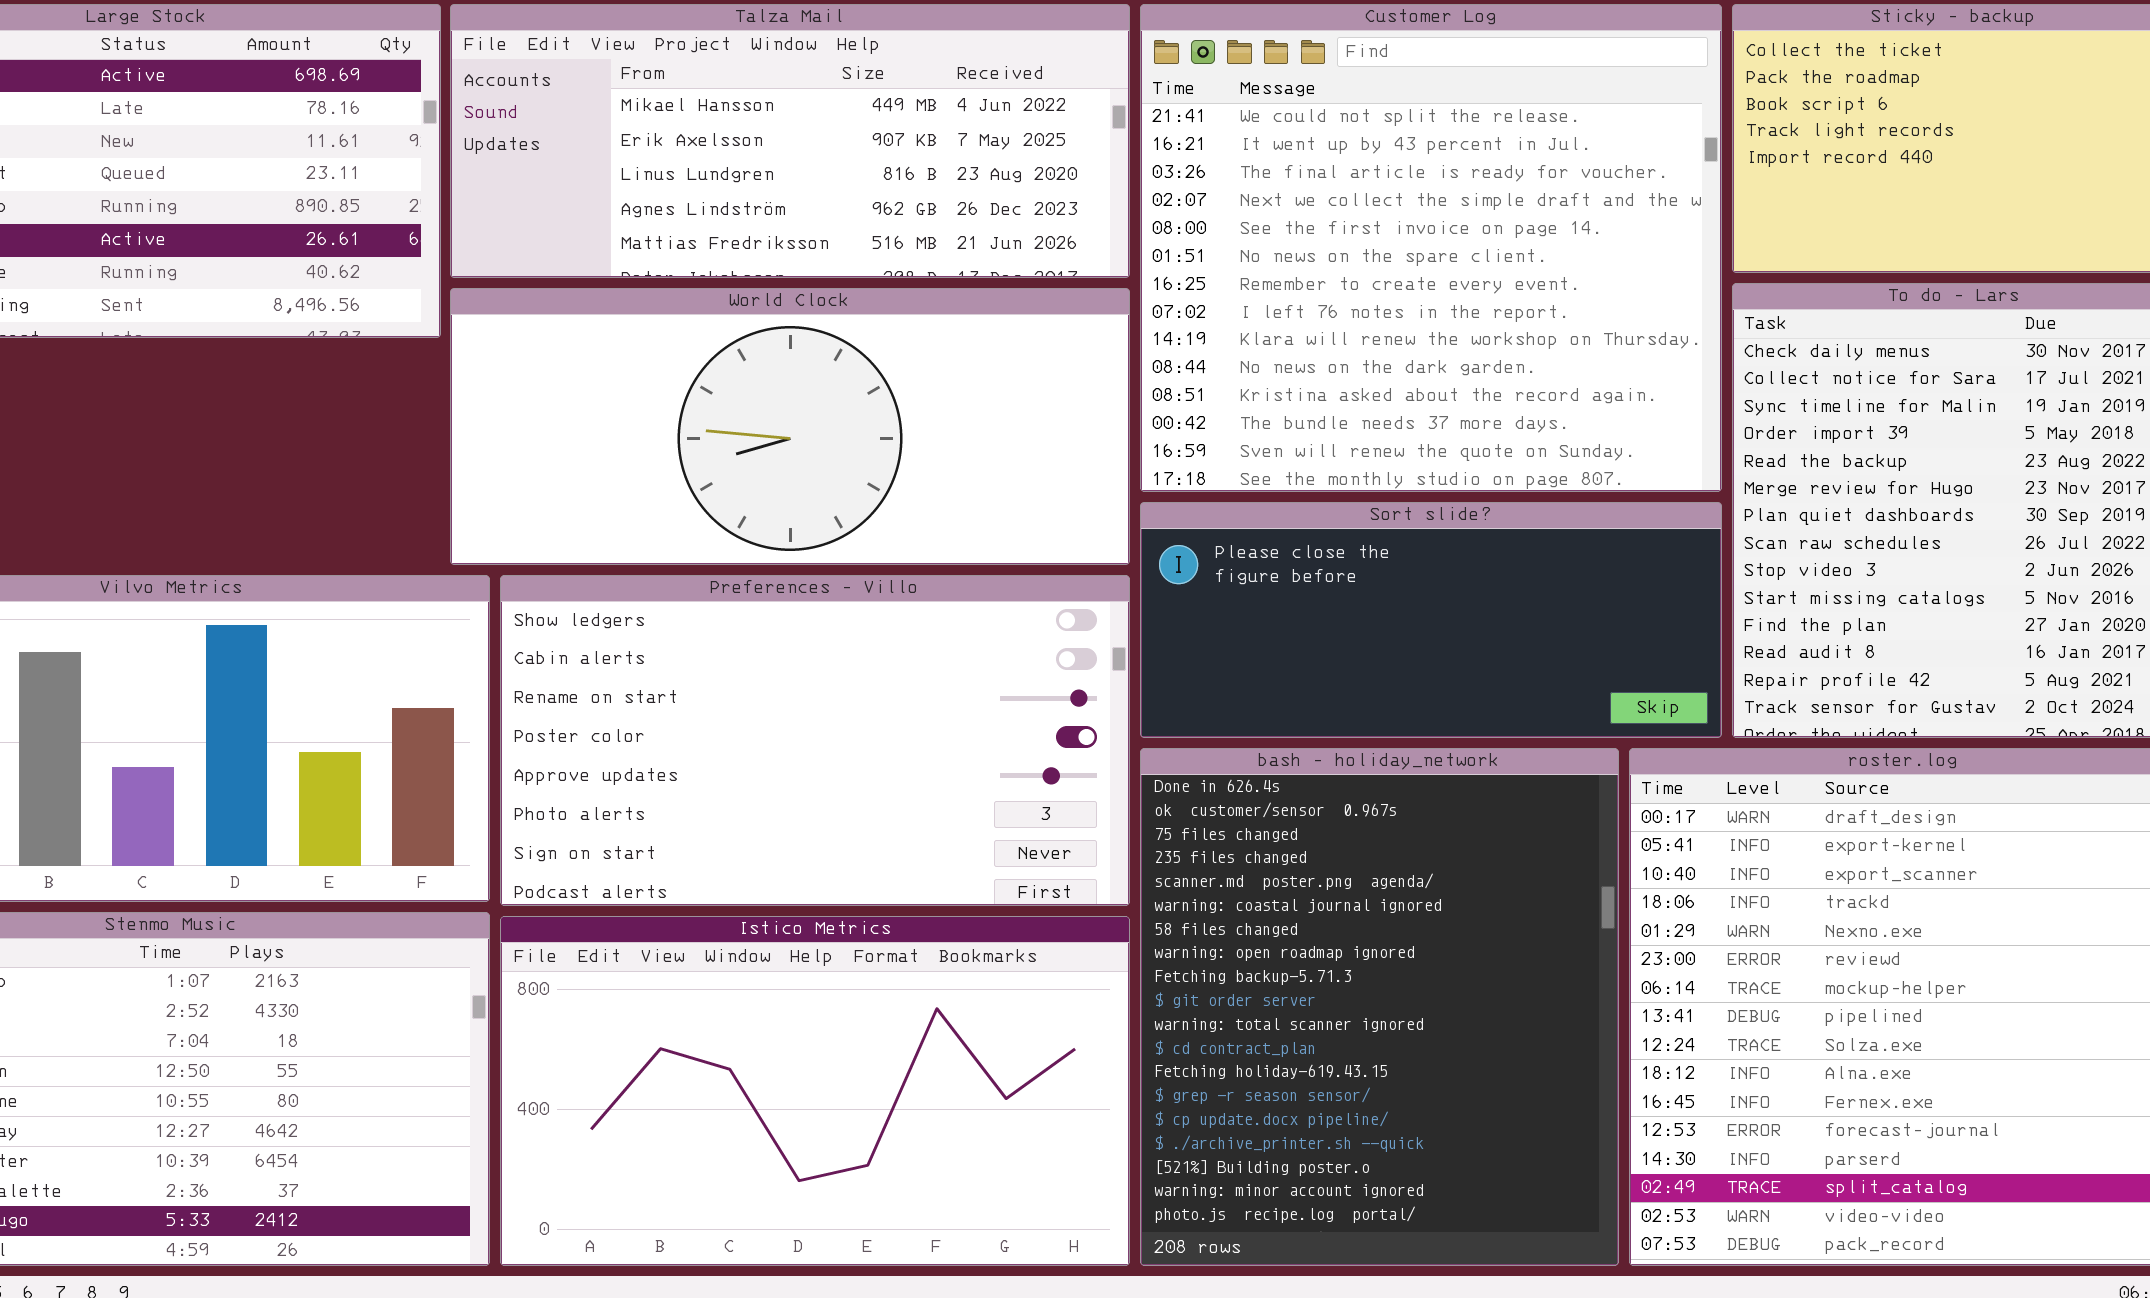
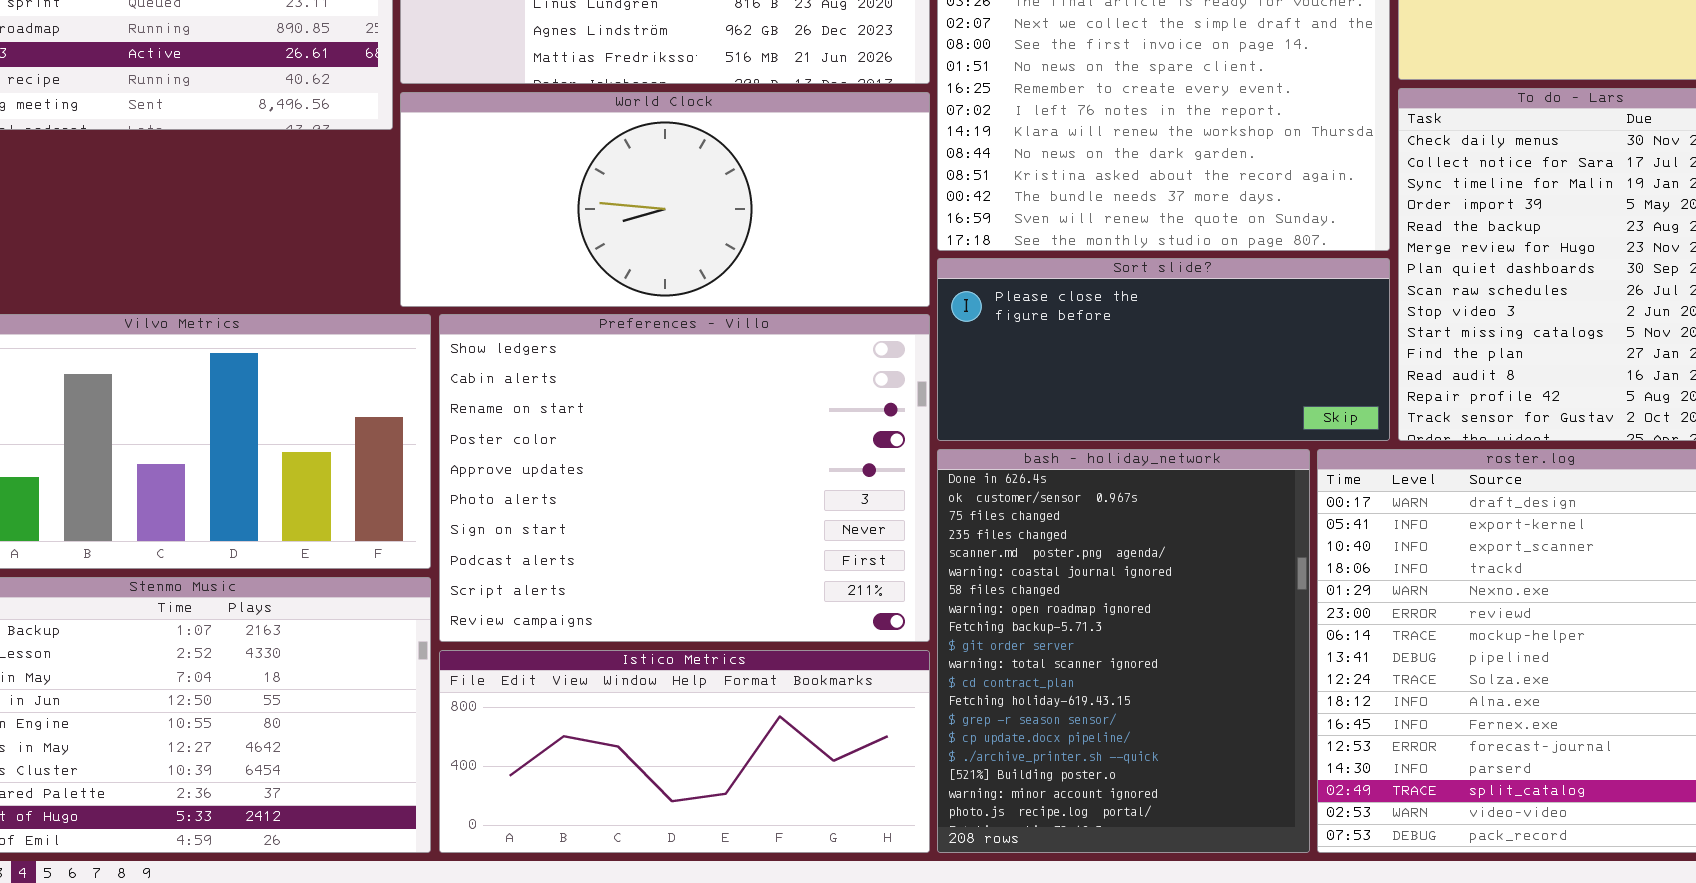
Preferences - Villo: [500,575,1130,906] -> [439,314,930,642], resized
Istico Metrics: [500,916,1130,1266] -> [439,650,930,853], resized

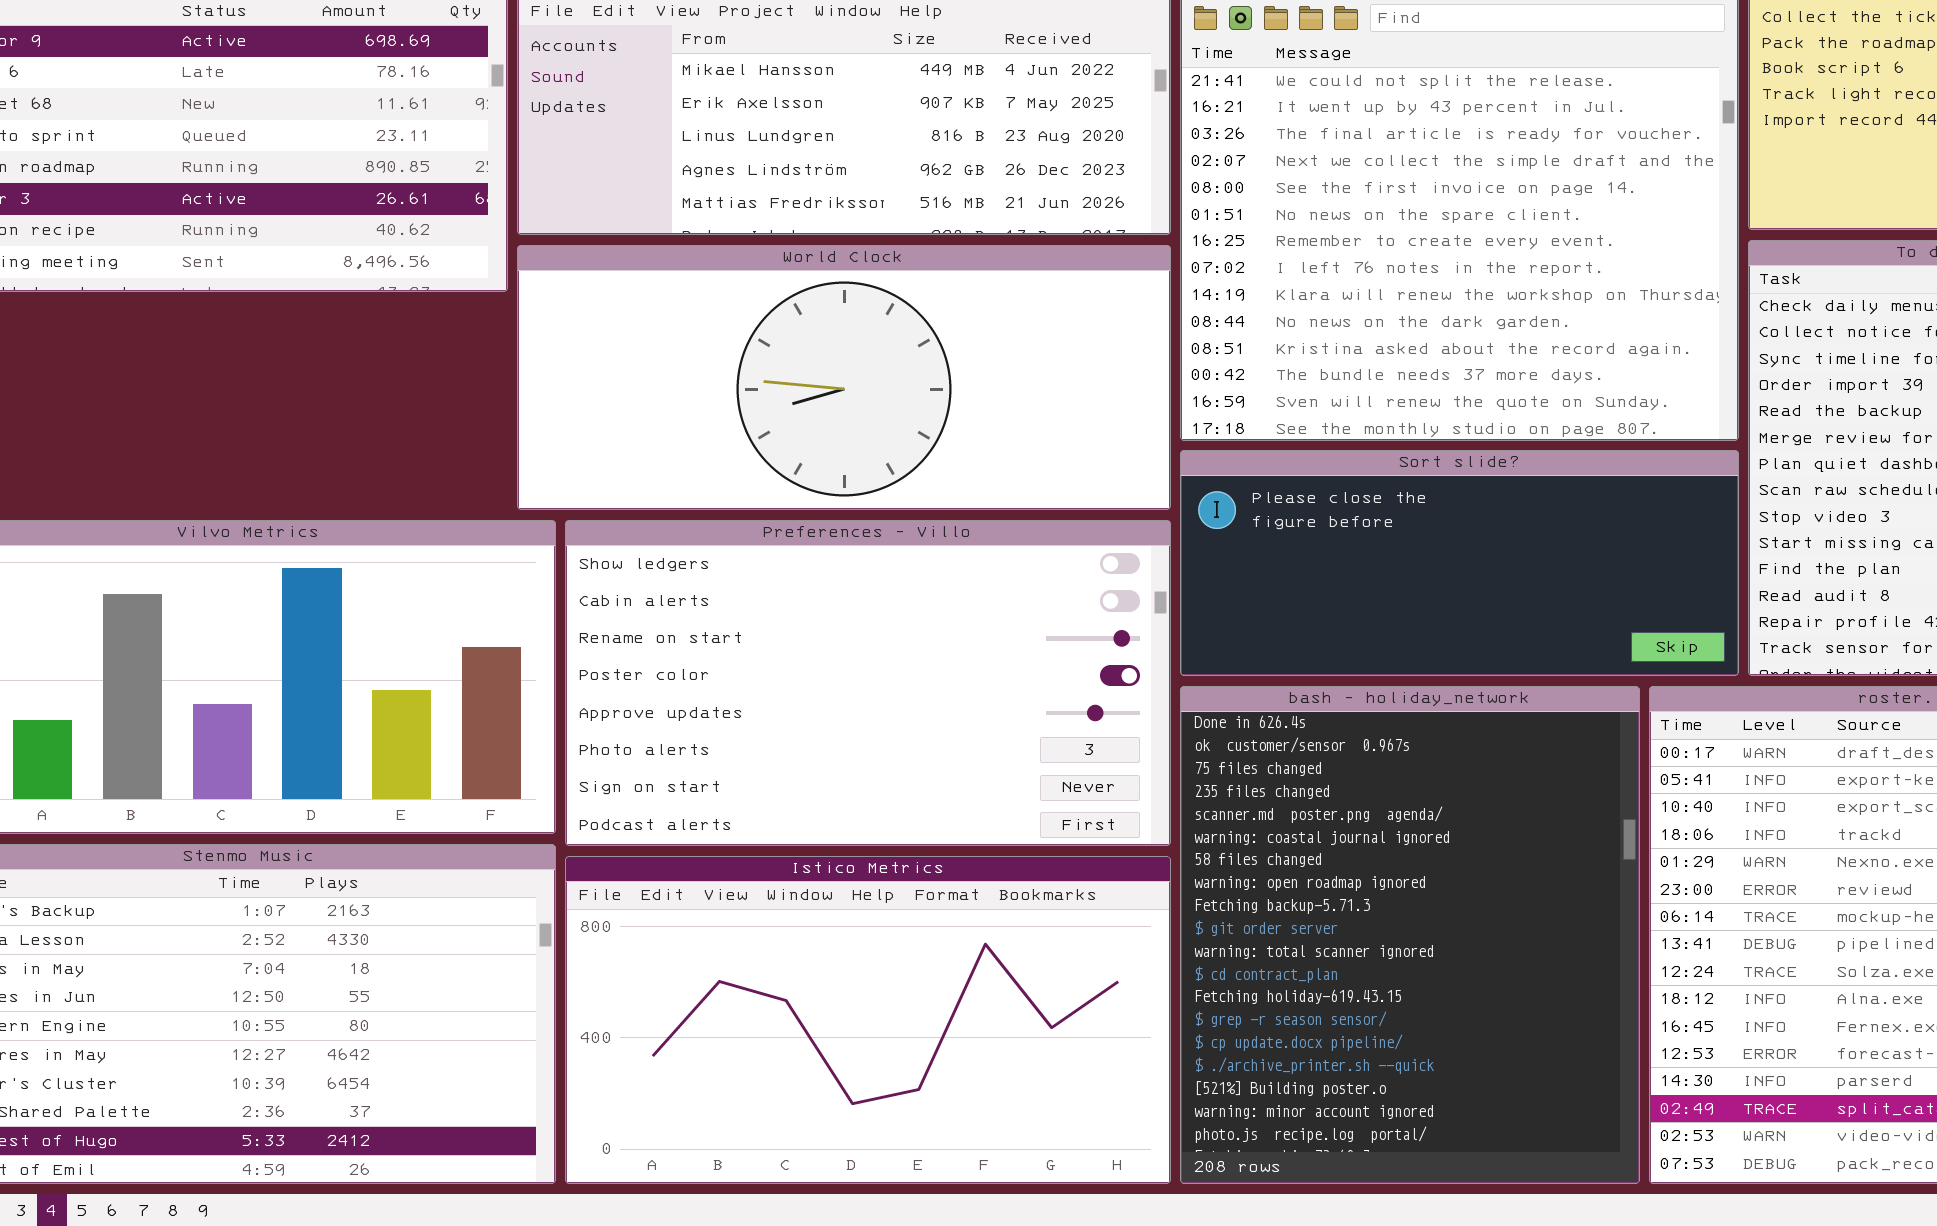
Preferences - Villo: [439,314,930,642] -> [565,520,1171,846], resized
Istico Metrics: [439,650,930,853] -> [565,856,1171,1184], resized

